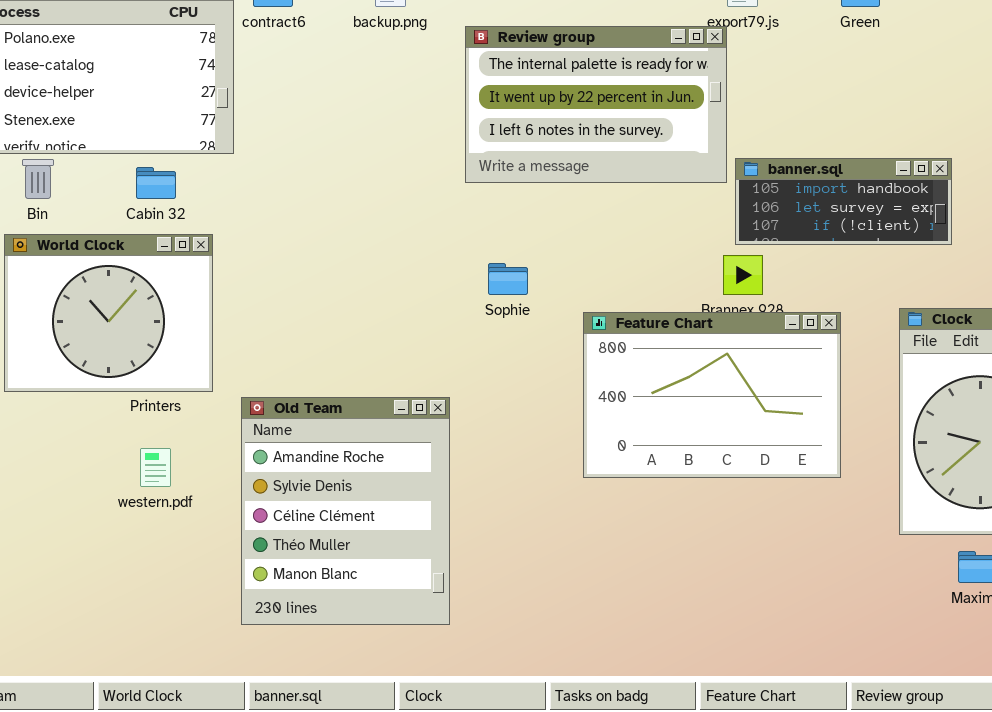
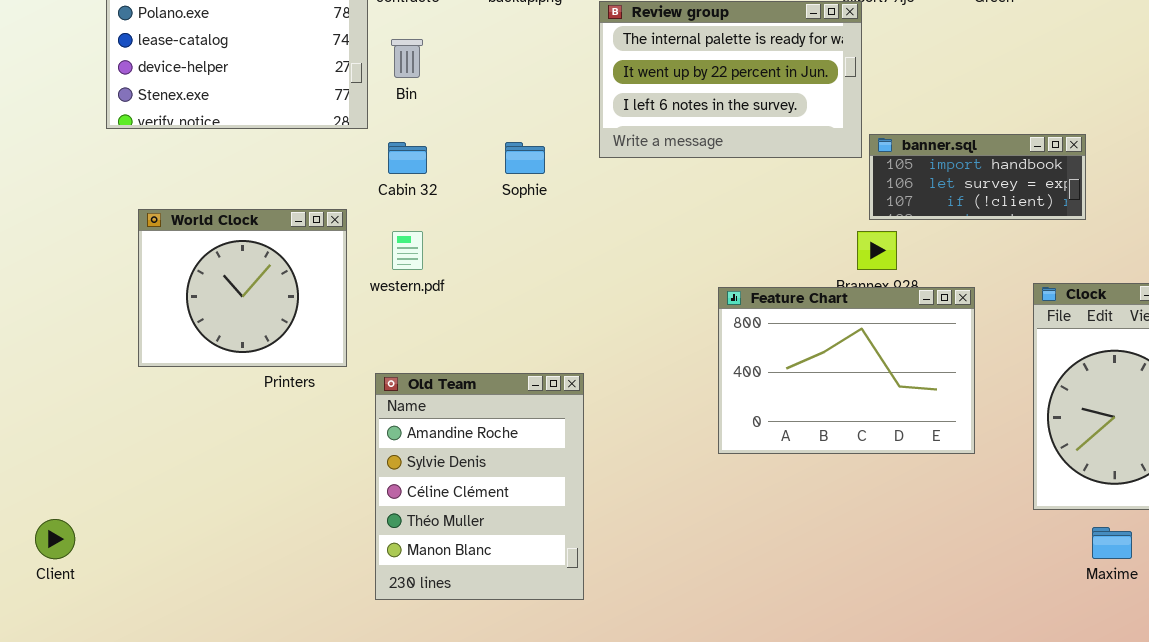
Bin: [22,159,54,199] -> [391,39,423,78], moved
Cabin 32: [136,167,176,199] -> [388,142,427,174], moved
Sophie: [488,263,528,295] -> [505,142,545,174], moved
western.pdf: [140,448,171,487] -> [392,231,423,270], moved

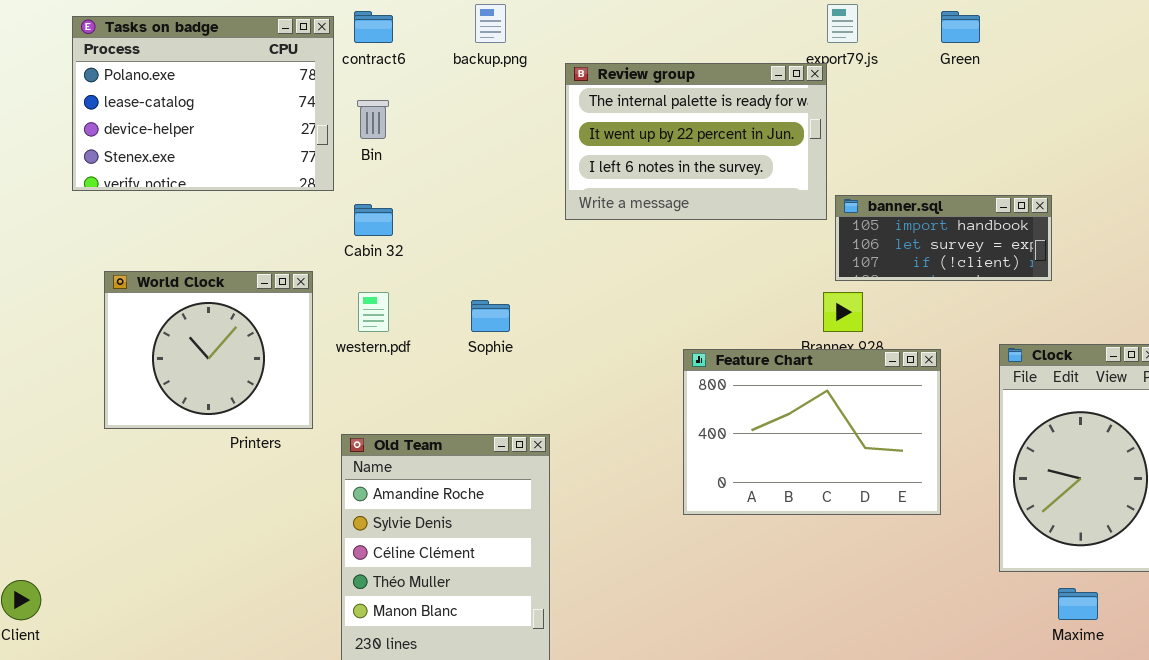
Sophie: [505,142,545,174] -> [471,300,510,332], moved

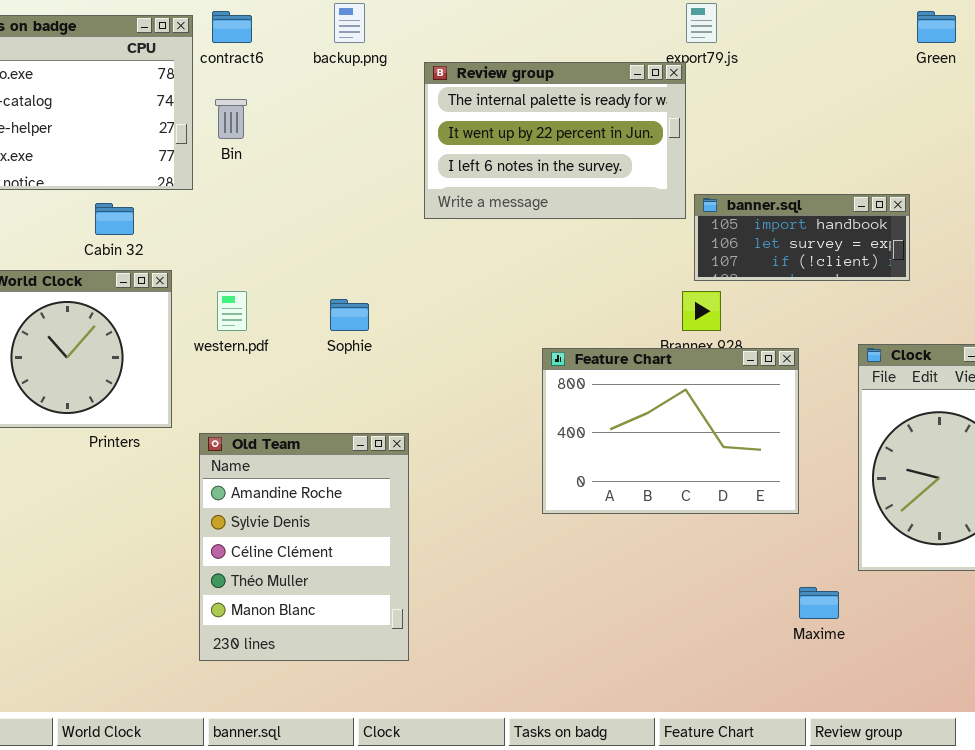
Green: [941,11,980,43] -> [917,11,956,43], moved
Cabin 32: [354,204,393,236] -> [95,203,134,235], moved
Maxime: [1058,588,1098,620] -> [799,587,839,619], moved

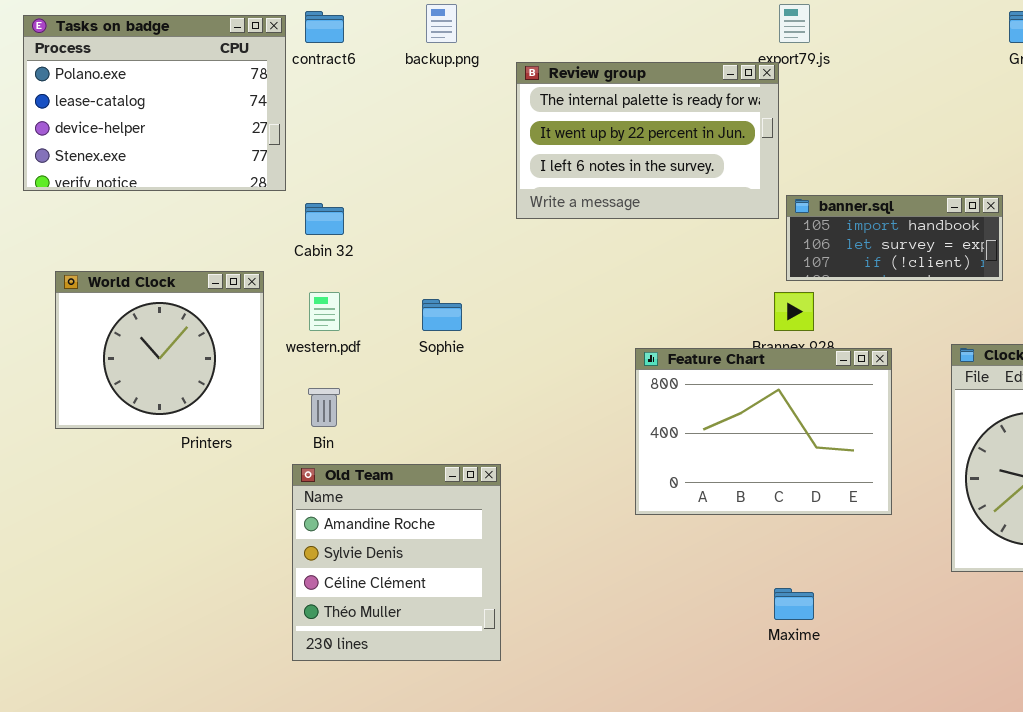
Bin: [215,99,247,139] -> [308,388,340,427], moved
Cabin 32: [95,203,134,235] -> [305,203,344,235], moved
Old Team: [199,433,409,661] -> [292,464,501,661], resized
Maxime: [799,587,839,619] -> [774,588,814,620], moved

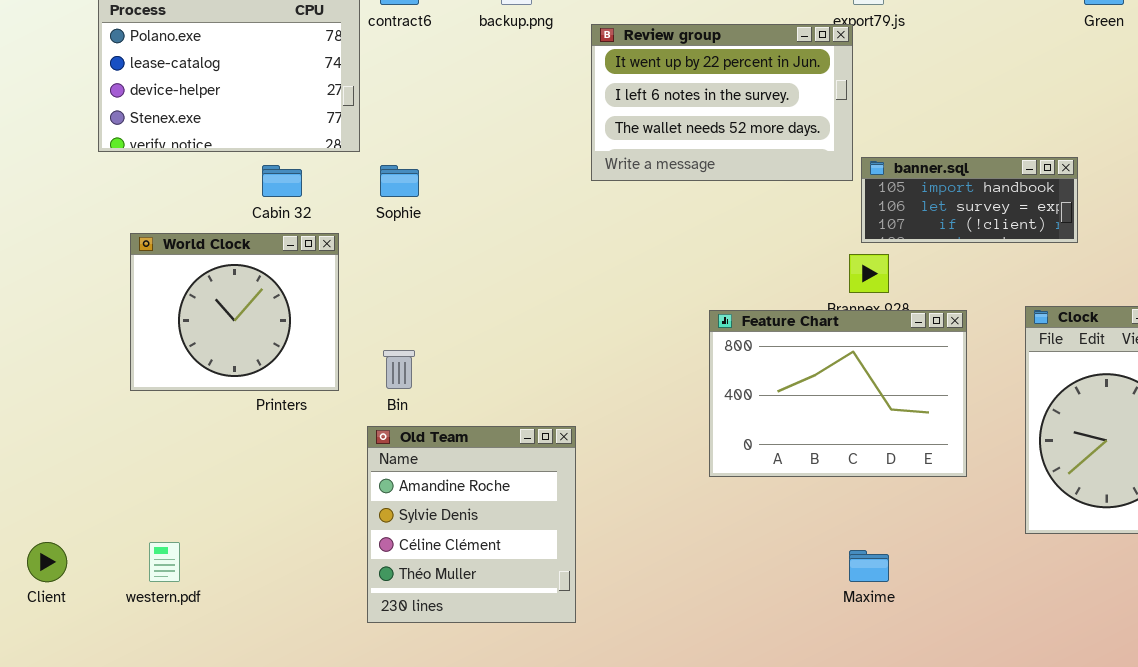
Review group: [516,62,779,219] -> [591,24,853,181], scrolled down 1 row
Cabin 32: [305,203,344,235] -> [262,165,302,197], moved
western.pdf: [309,292,340,331] -> [149,542,180,582], moved
Sophie: [422,299,462,331] -> [380,165,419,197], moved

